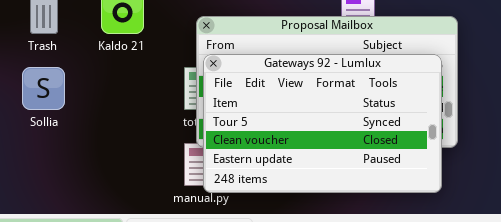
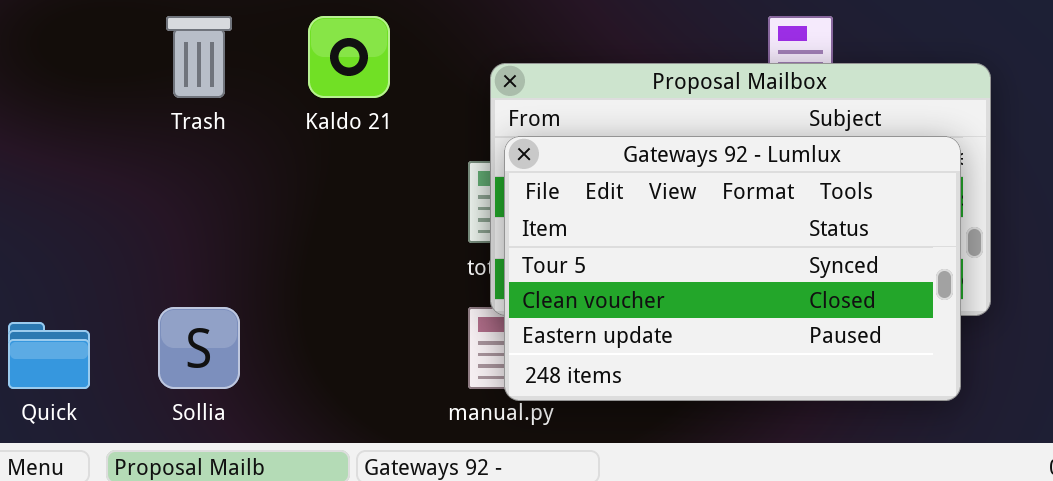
Sollia: [22,67,65,110] -> [158,307,240,389], moved

